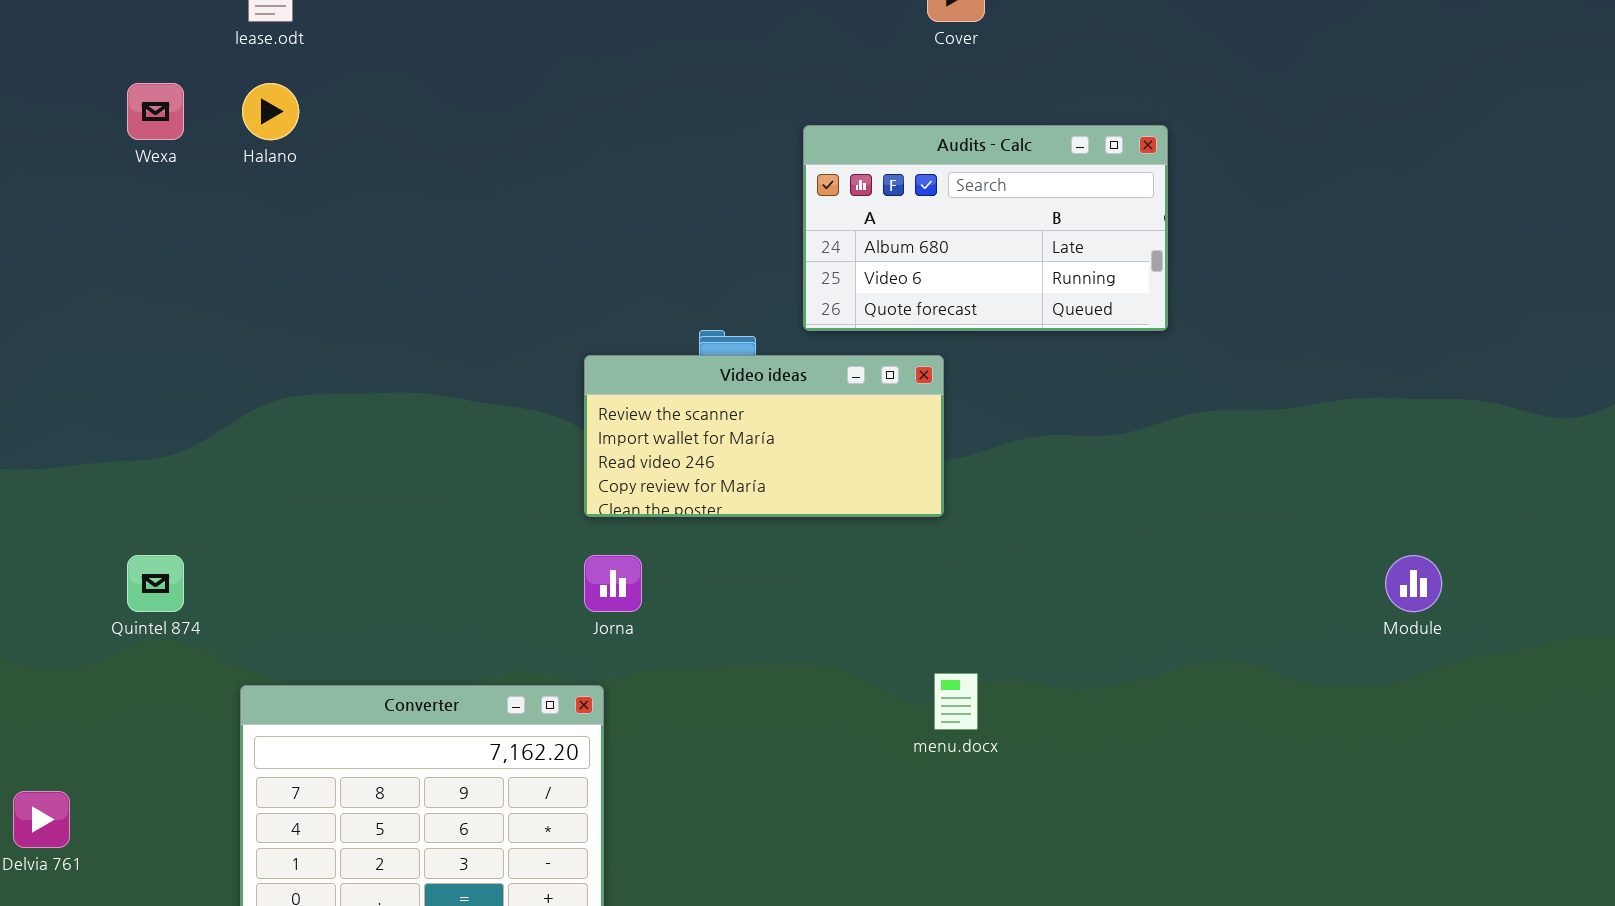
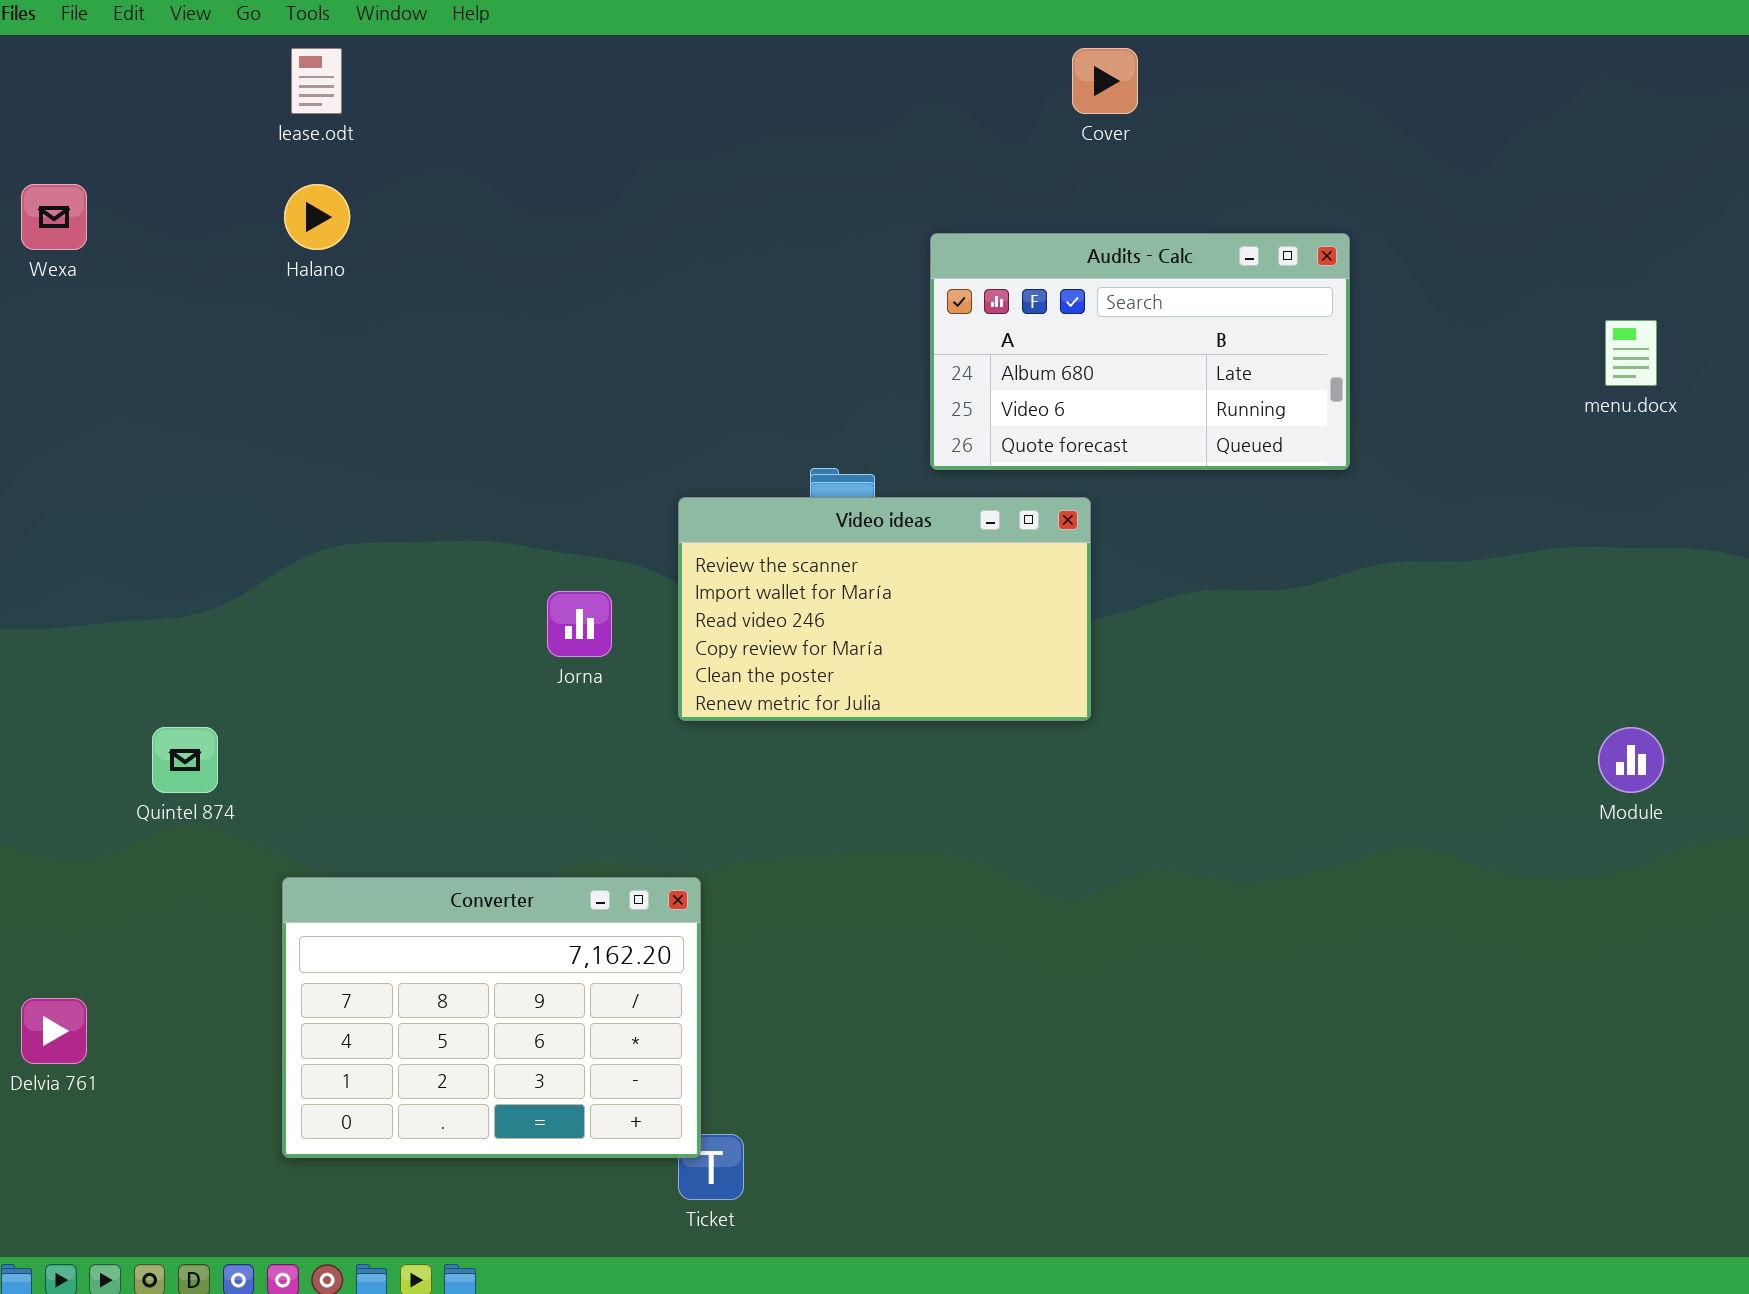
Wexa: [127,83,184,140] -> [21,184,87,250], moved
Video ideas: [584,355,944,517] -> [678,497,1091,721], resized
Jorna: [584,555,642,612] -> [547,591,612,657], moved
menu.docx: [934,673,978,730] -> [1605,320,1657,386], moved

